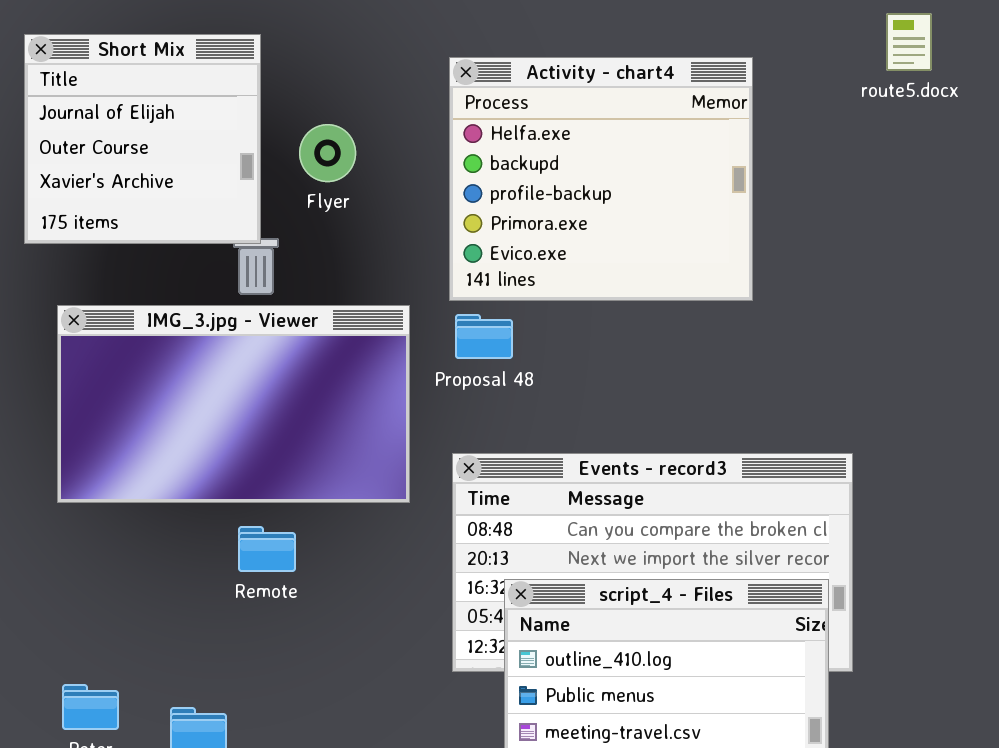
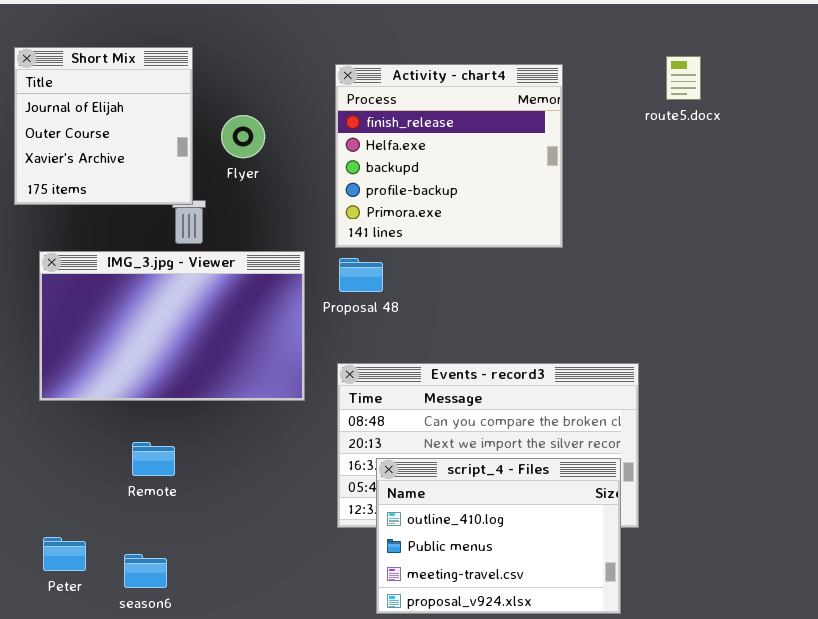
route5.docx: [886,13,932,71] -> [666,56,701,100], moved
Activity - chart4: [449,57,753,301] -> [335,64,563,248], scrolled up 1 row
Remote: [238,526,296,572] -> [132,442,175,476], moved

